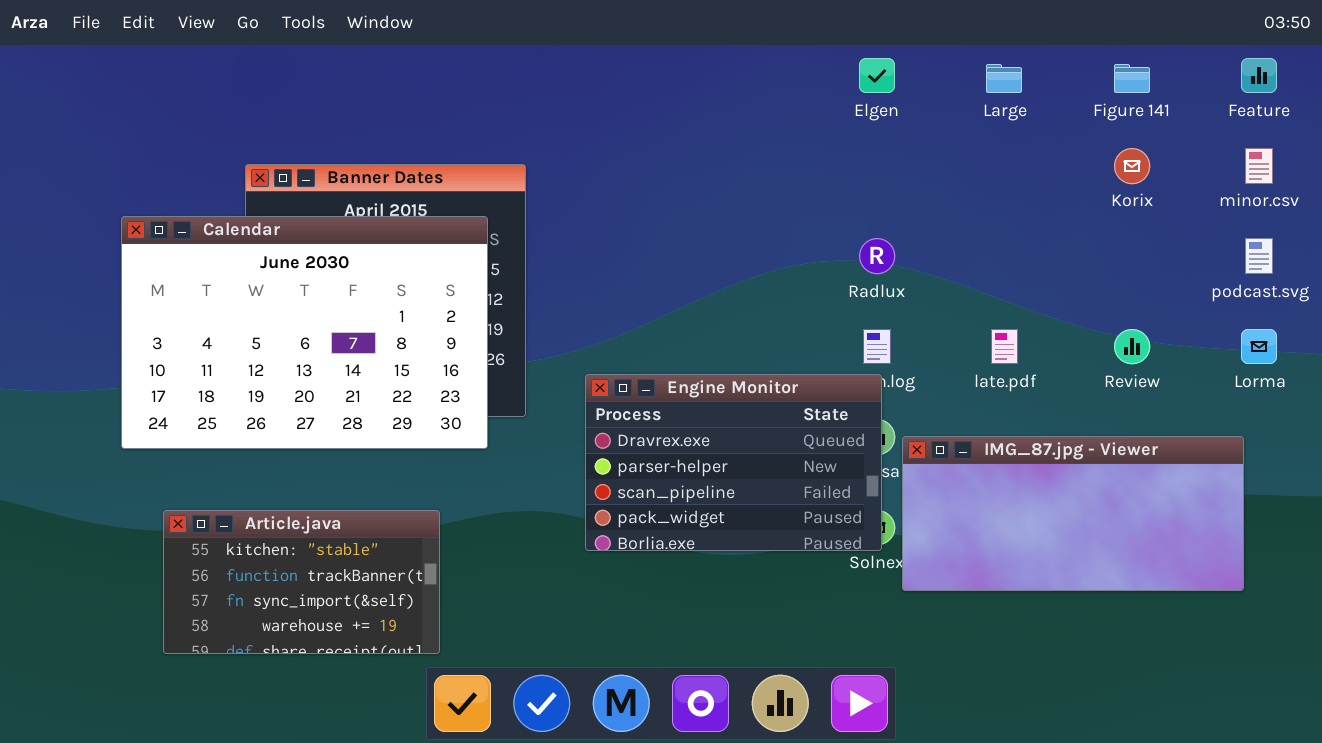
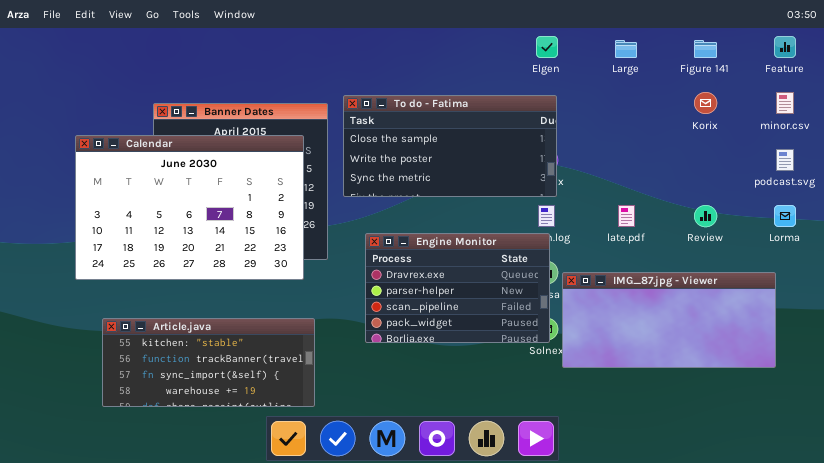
To do - Fatima: none -> [343,95,557,197], opened
Article.java: [163,510,440,654] -> [102,318,315,407], resized

